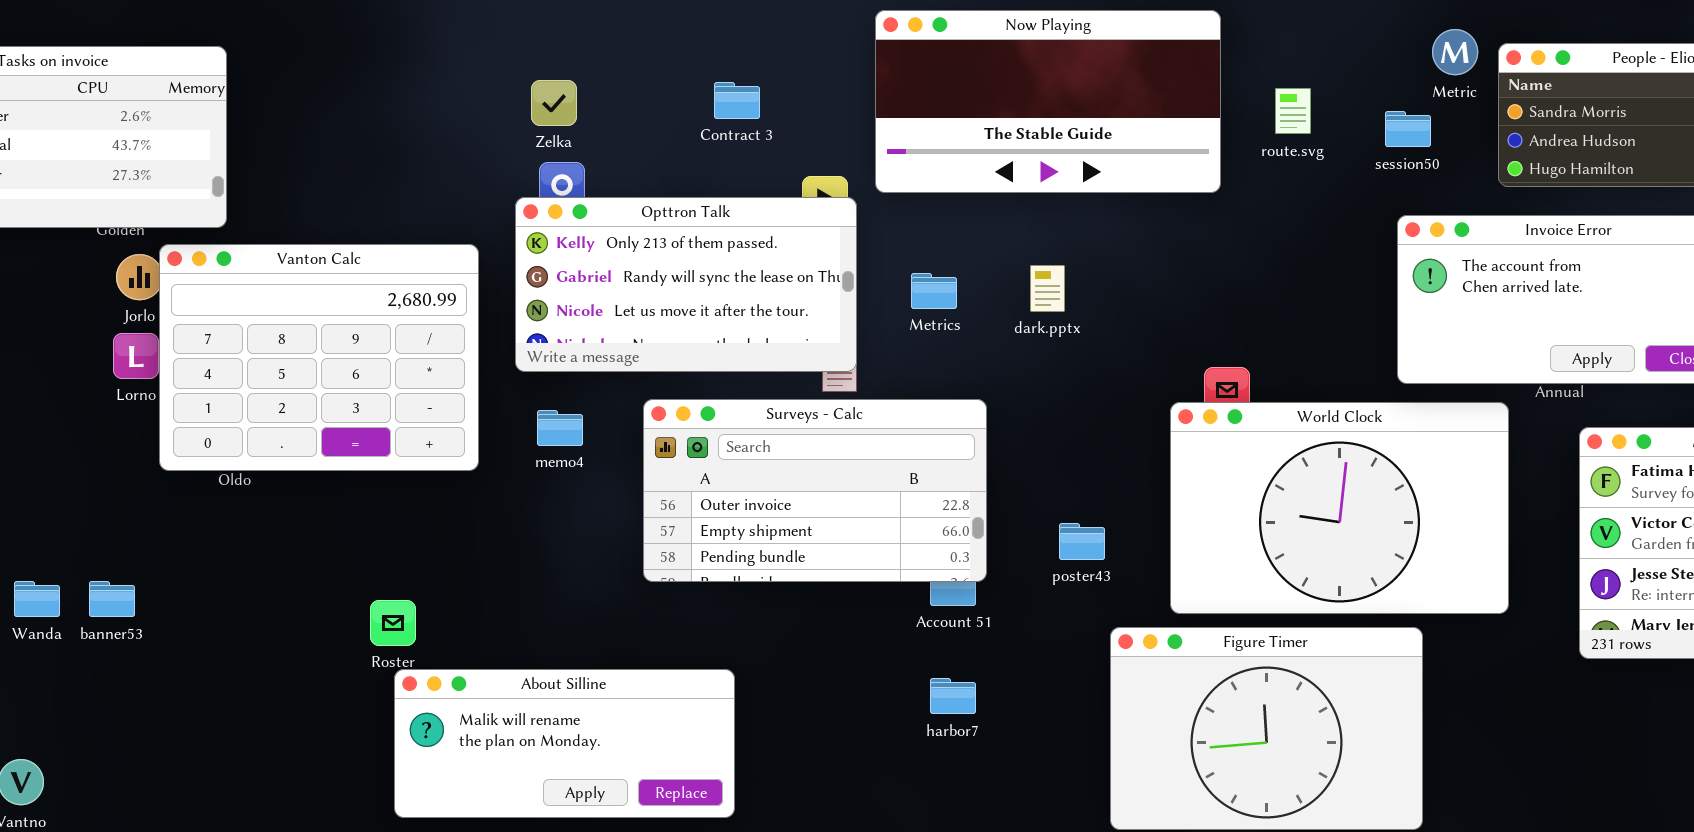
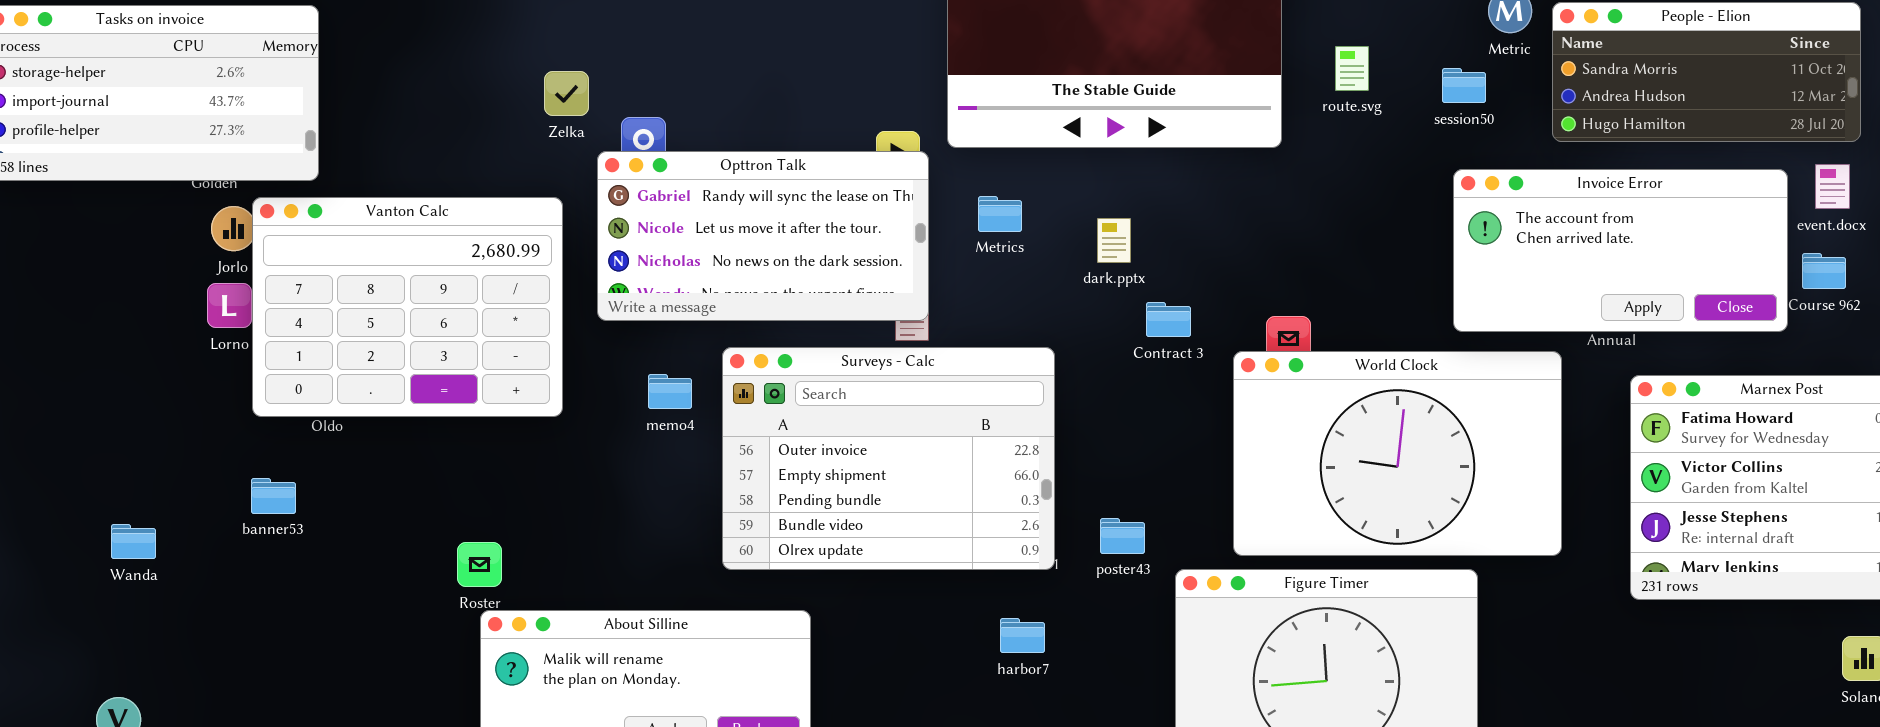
Zelka: [531,80,577,126] -> [544,71,589,116], moved
Contract 3: [714,82,760,119] -> [1146,302,1191,337], moved
Opttron Talk: [515,197,857,372] -> [597,151,929,321], scrolled down 1 row
Metrics: [911,273,957,309] -> [978,196,1022,232], moved
Surveys - Calc: [643,399,987,582] -> [722,347,1055,570], resized
memo4: [537,410,583,446] -> [648,374,692,409], moved
poster43: [1059,523,1105,560] -> [1100,518,1145,554], moved
banner53: [89,581,135,617] -> [251,478,296,514], moved

